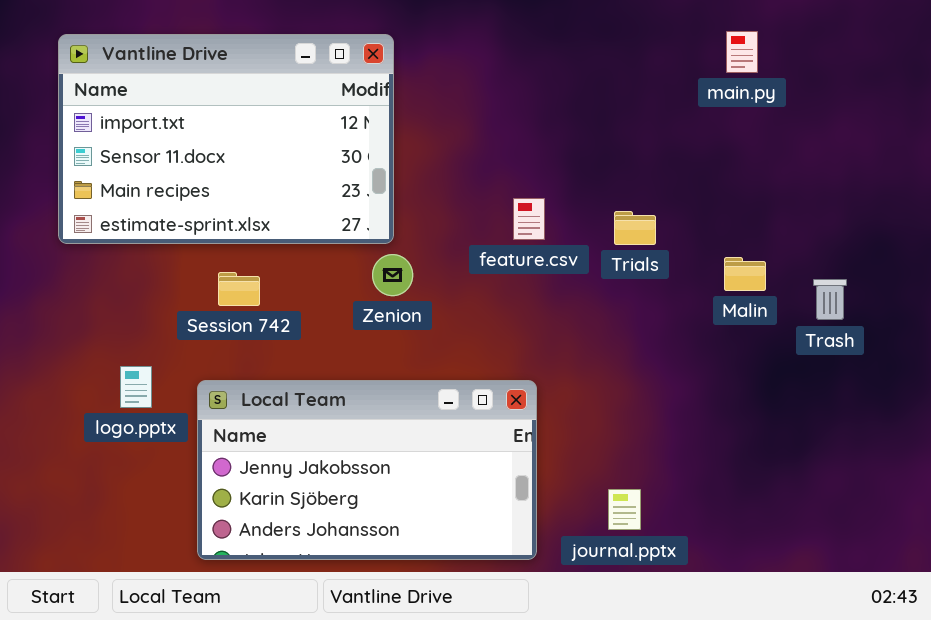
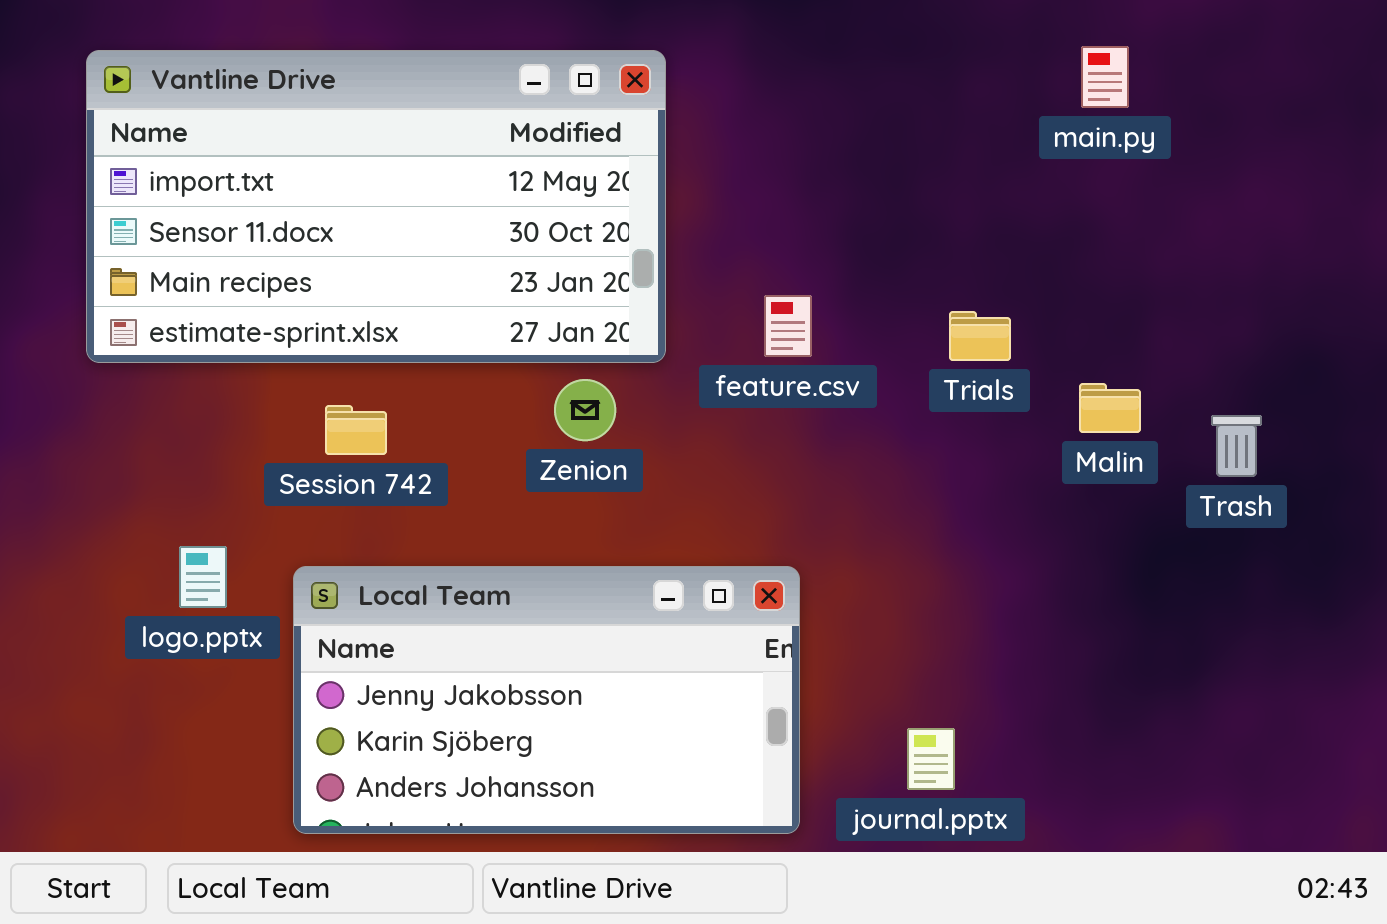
Vantline Drive: [58,34,394,244] -> [86,50,666,363], resized
Trials: [614,211,656,245] -> [949,311,1011,361], moved

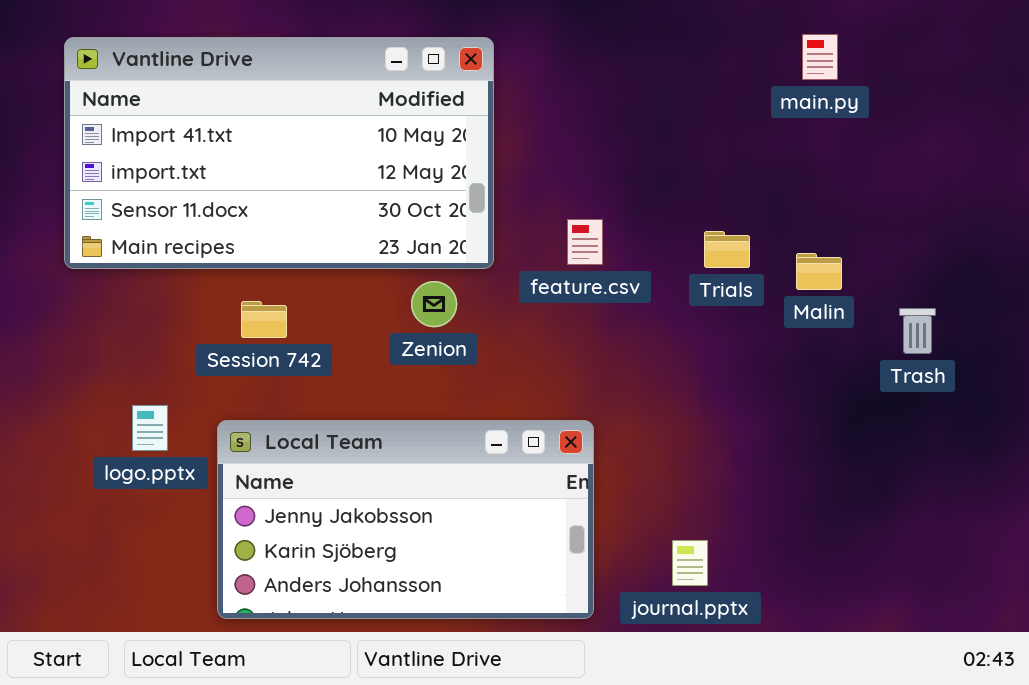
Vantline Drive: [86,50,666,363] -> [64,37,494,269], scrolled up 1 row
Malin: [1079,383,1141,433] -> [796,253,842,290], moved

